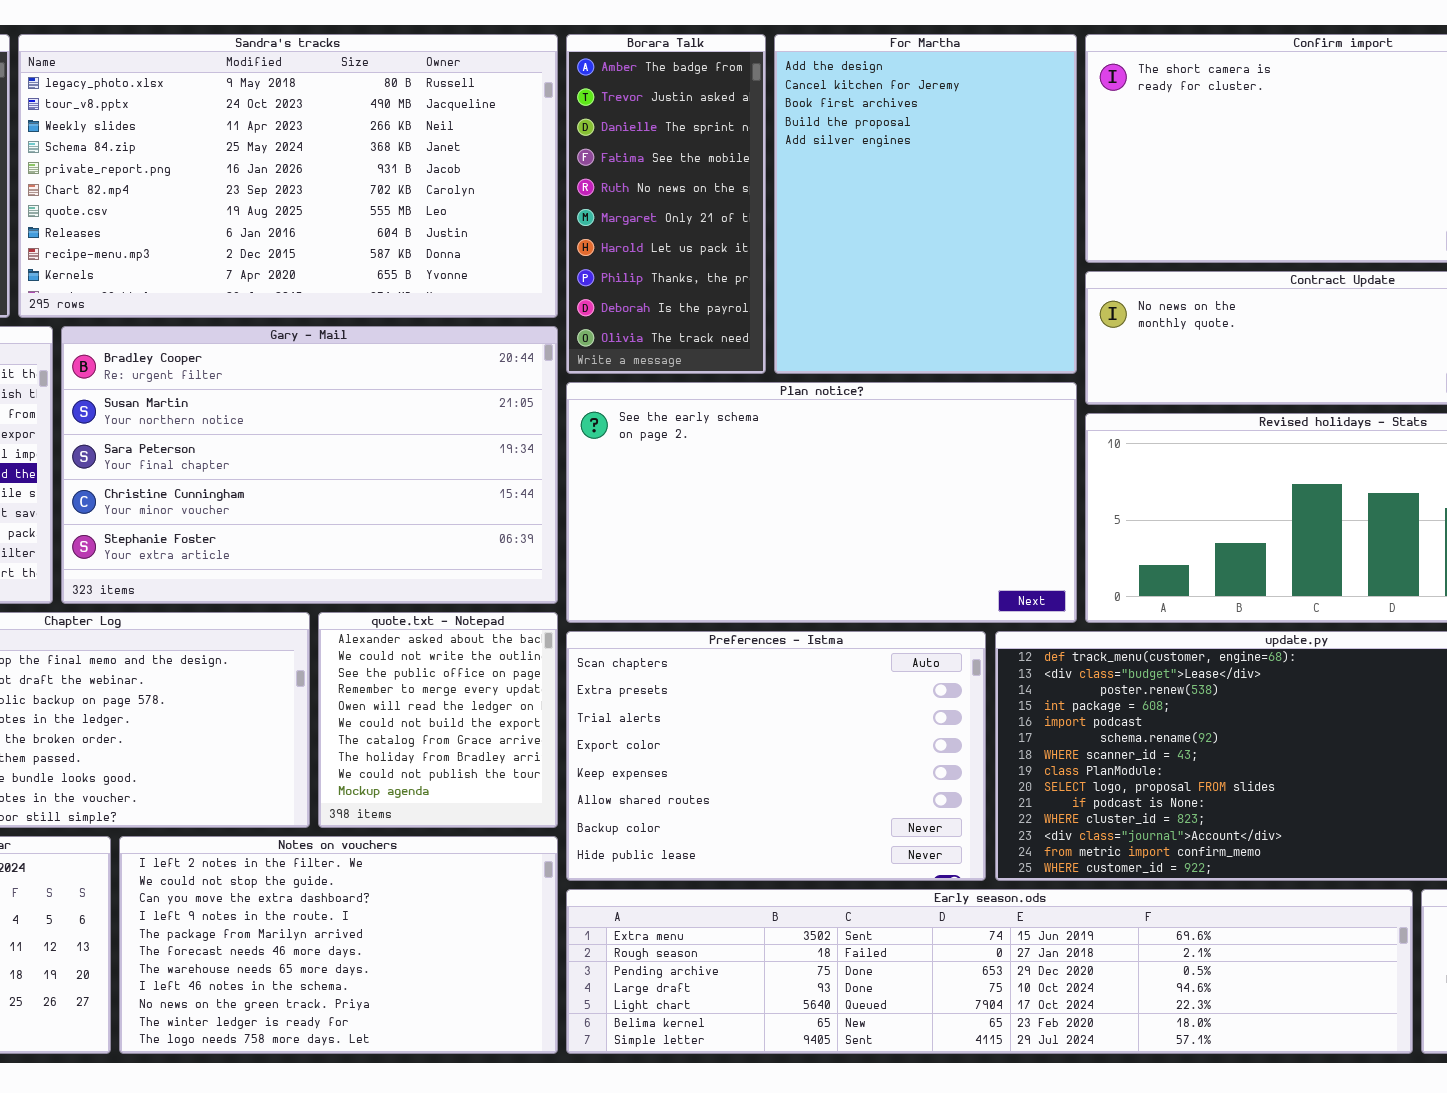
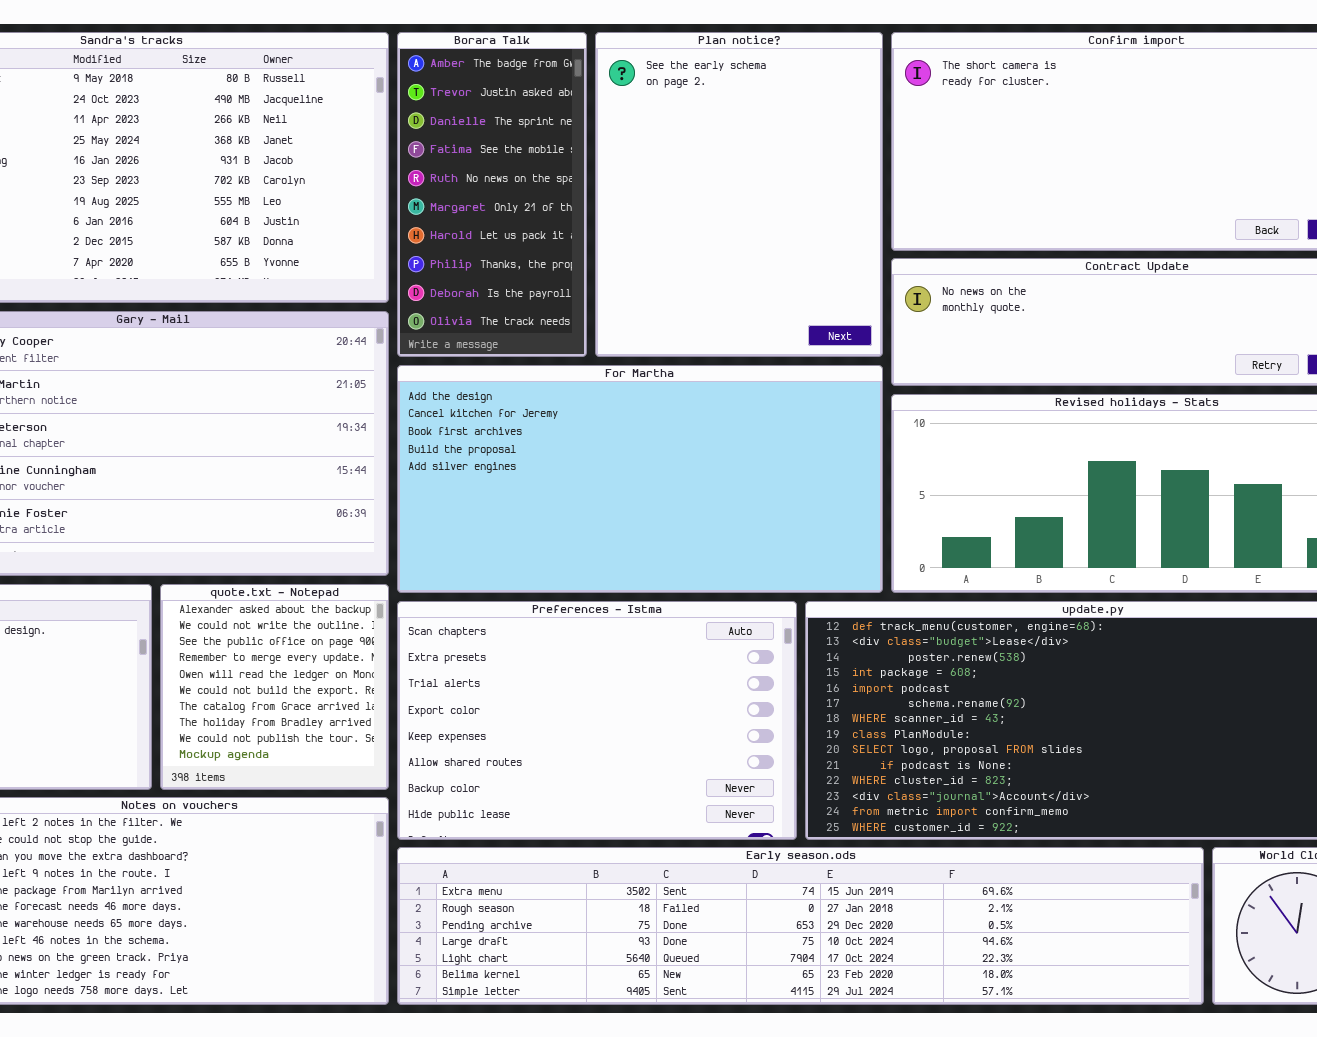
For Martha: [774,34,1077,374] -> [397,365,883,593], moved, resized
Plan notice?: [566,382,1077,623] -> [595,32,883,357], moved, resized

